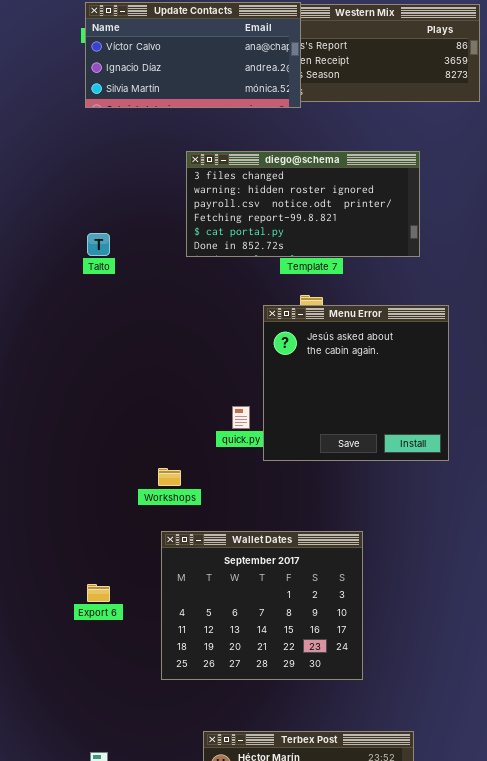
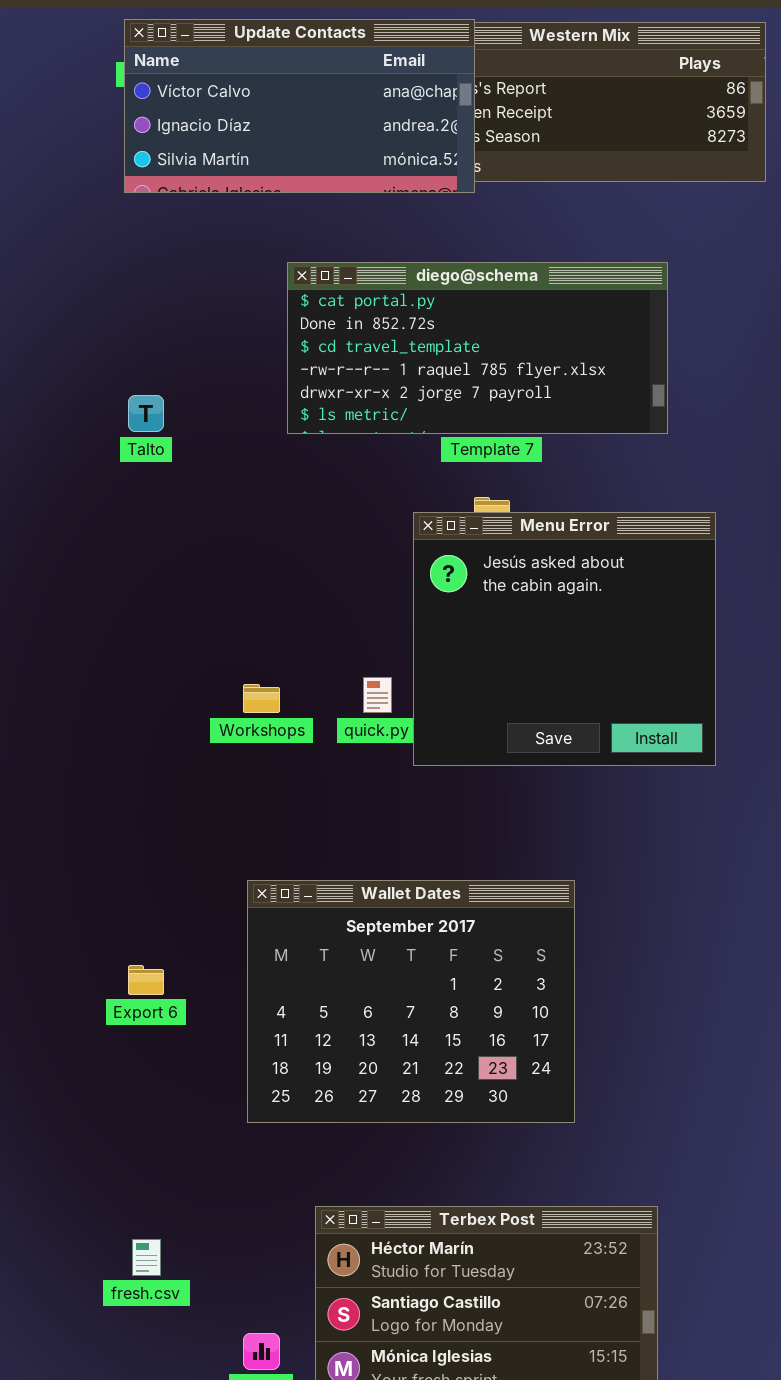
diego@schema: [186,151,420,257] -> [287,262,668,434], scrolled down 4 rows
Workshops: [158,468,181,486] -> [243,684,280,713], moved

